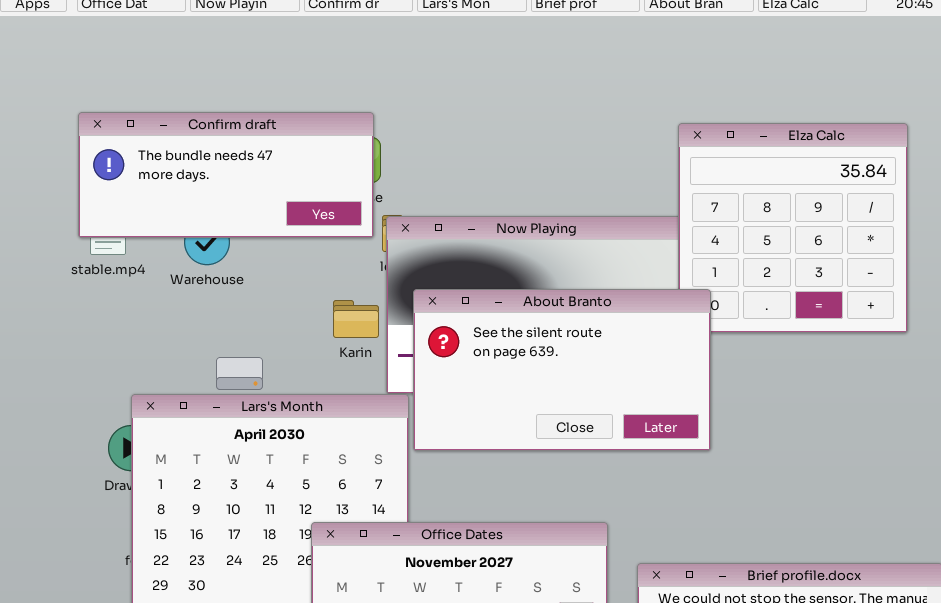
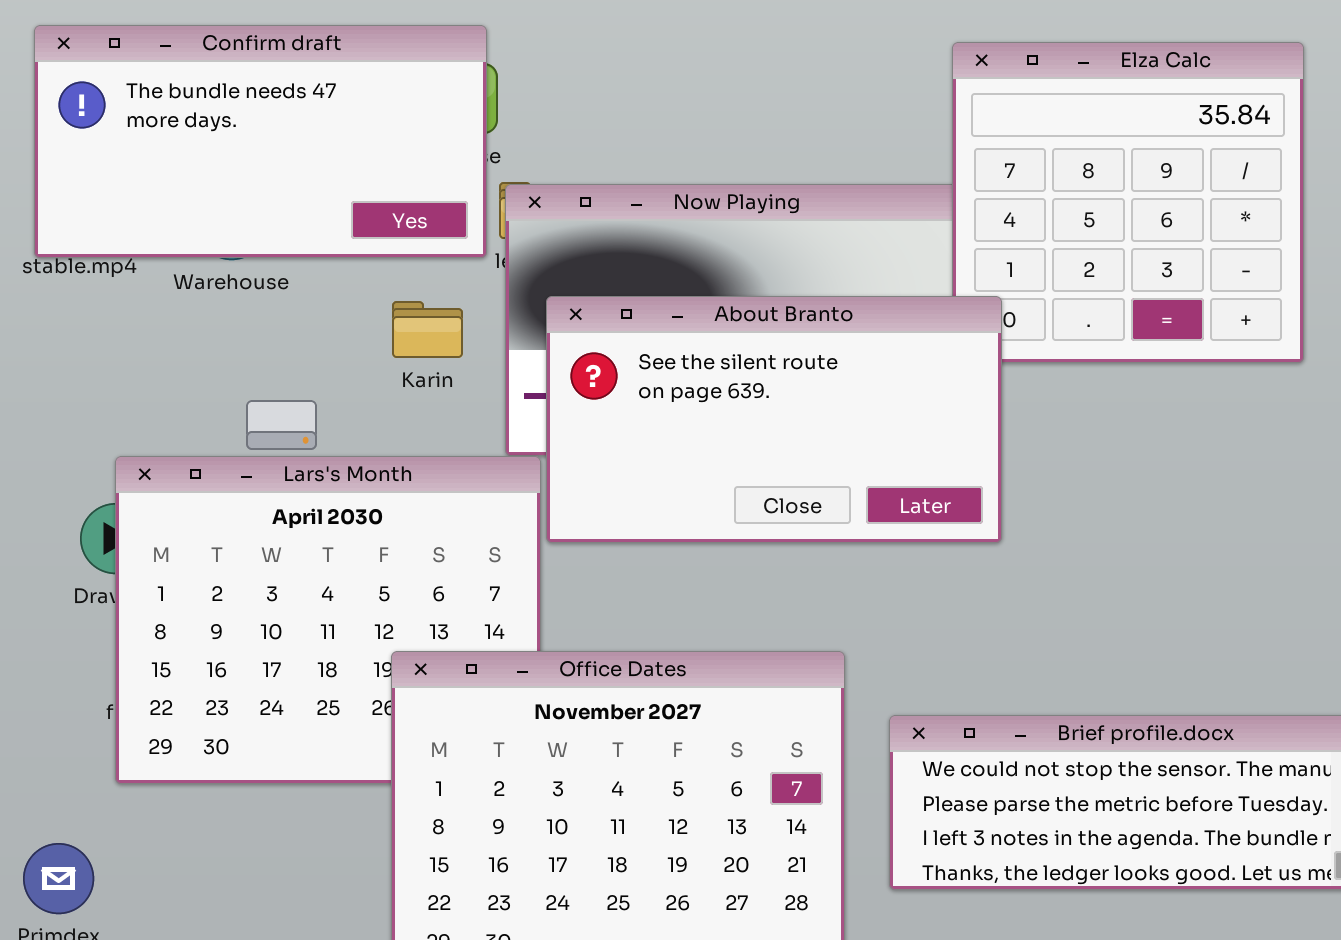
Confirm draft: [78,112,374,238] -> [34,25,487,258], resized
Karin: [333,300,379,338] -> [392,301,463,358], moved

